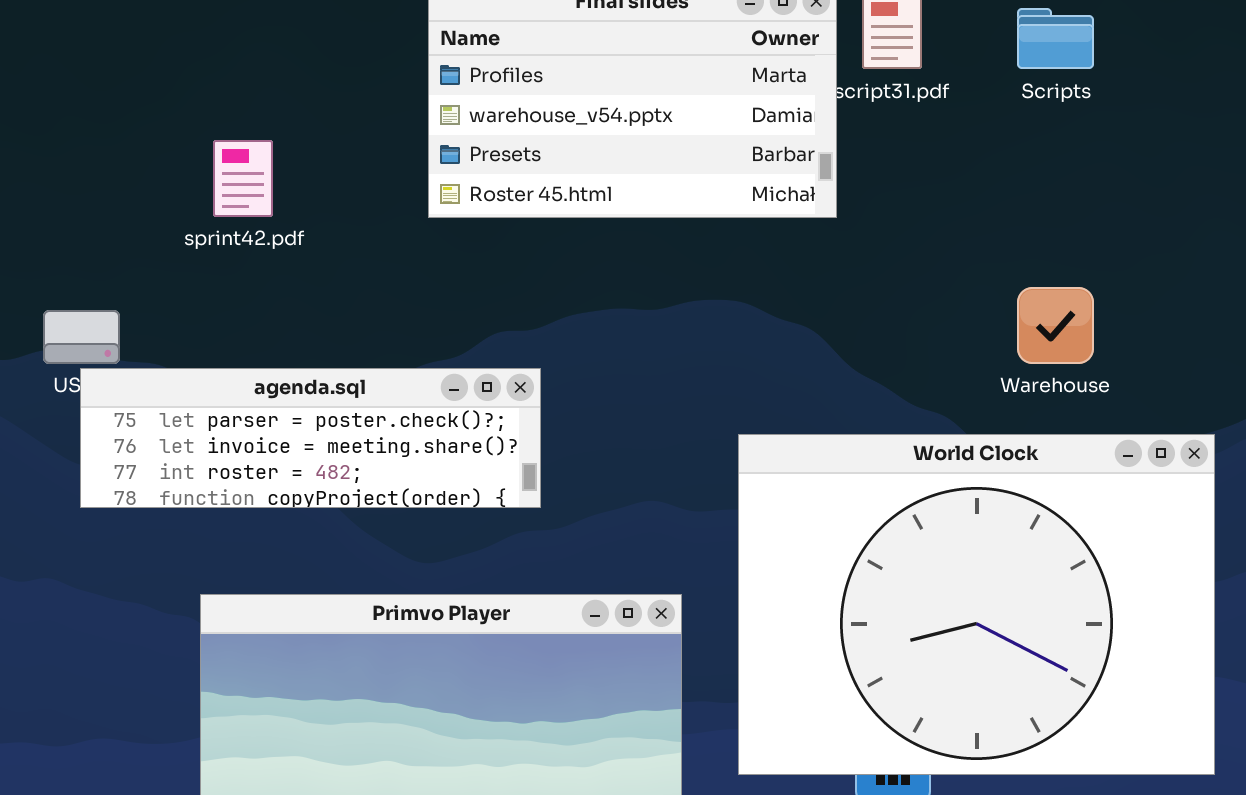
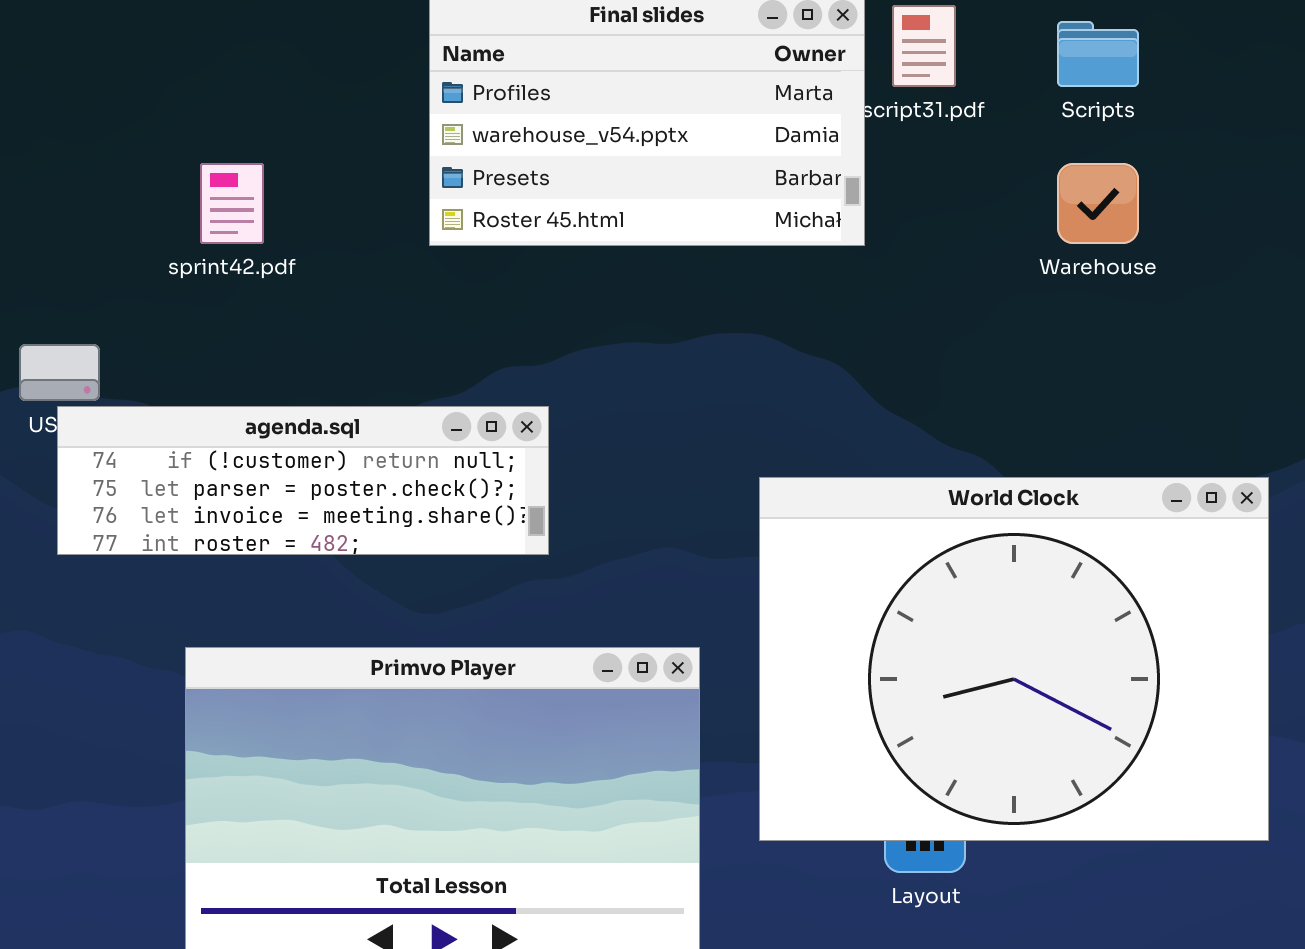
Warehouse: [1017,287,1094,364] -> [1057,163,1139,244], moved
agenda.sql: [80,368,541,508] -> [57,406,549,555], scrolled up 1 row

